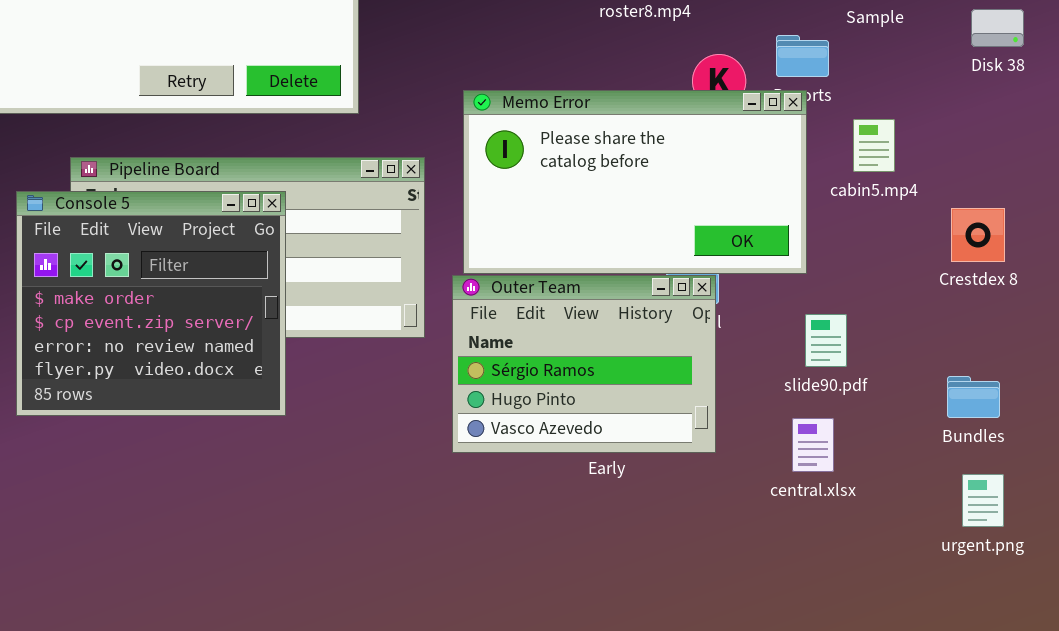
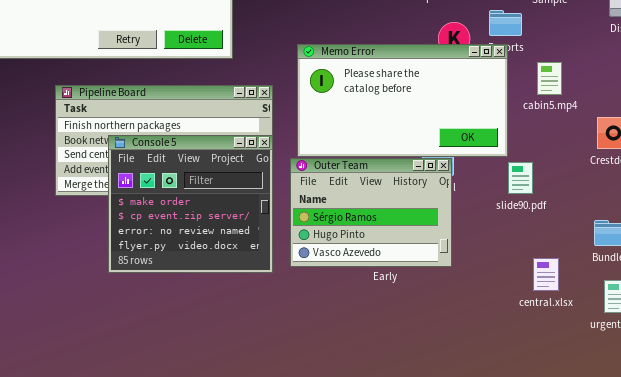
Console 5: [16,191,286,416] -> [108,135,273,273], moved
slide90.pdf: [805,314,847,367] -> [508,162,533,194], moved
central.xlsx: [792,418,834,472] -> [533,258,559,291], moved

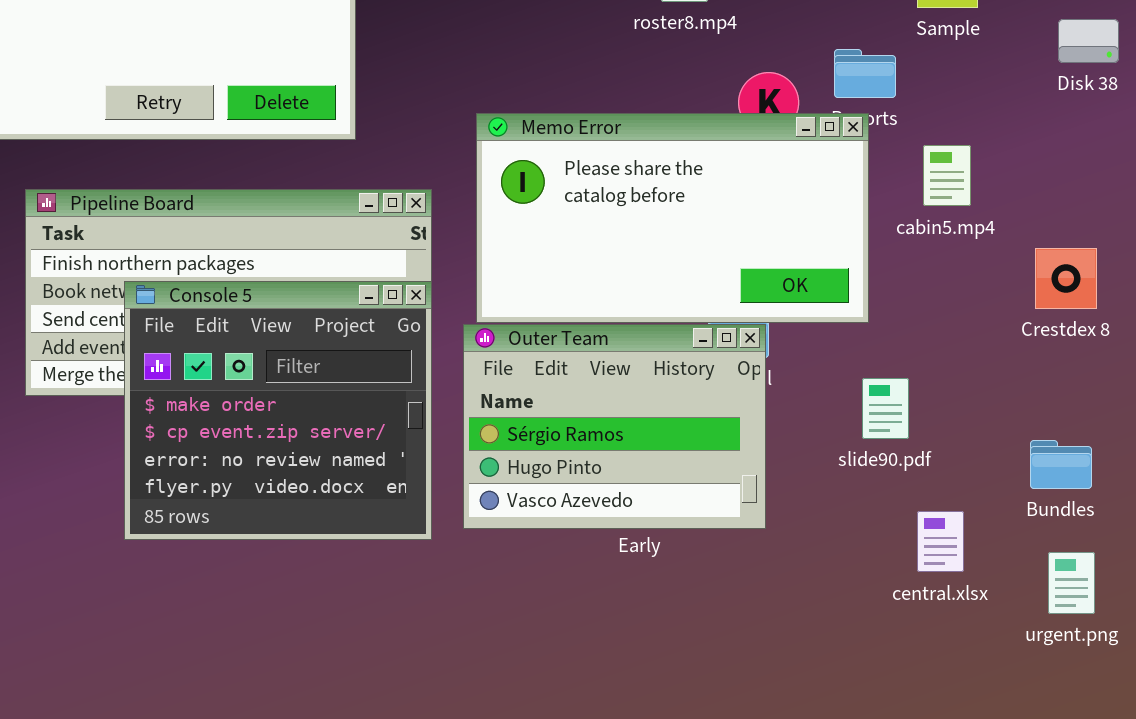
slide90.pdf: [508,162,533,194] -> [862,378,909,439], moved

